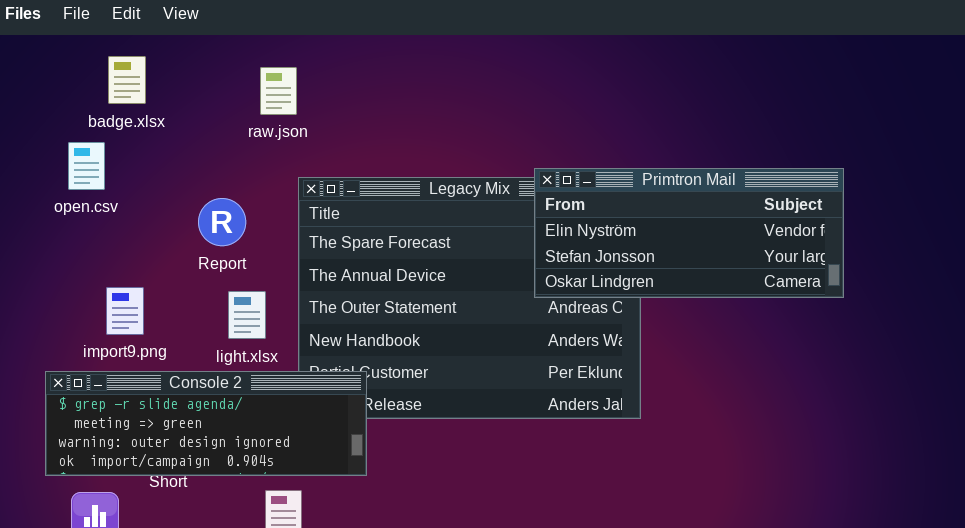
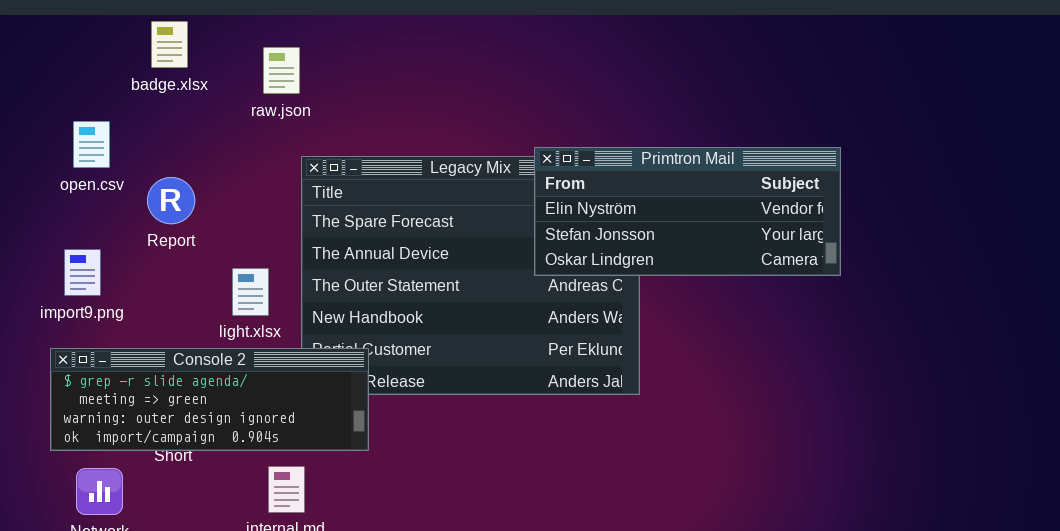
badge.xlsx: [108,56,146,104] -> [151,21,188,68], moved
Report: [198,198,246,246] -> [147,177,195,224], moved
import9.png: [106,287,144,335] -> [64,249,101,296], moved

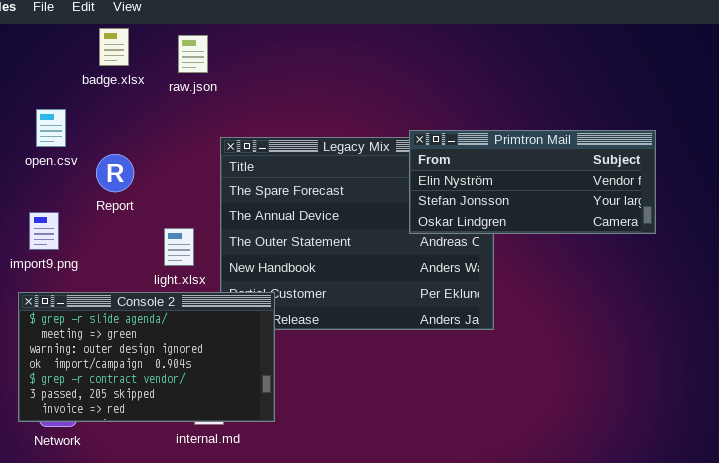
raw.json: [263,47,300,94] -> [178,35,208,73], moved
Console 2: [50,348,369,451] -> [18,292,275,422], resized

